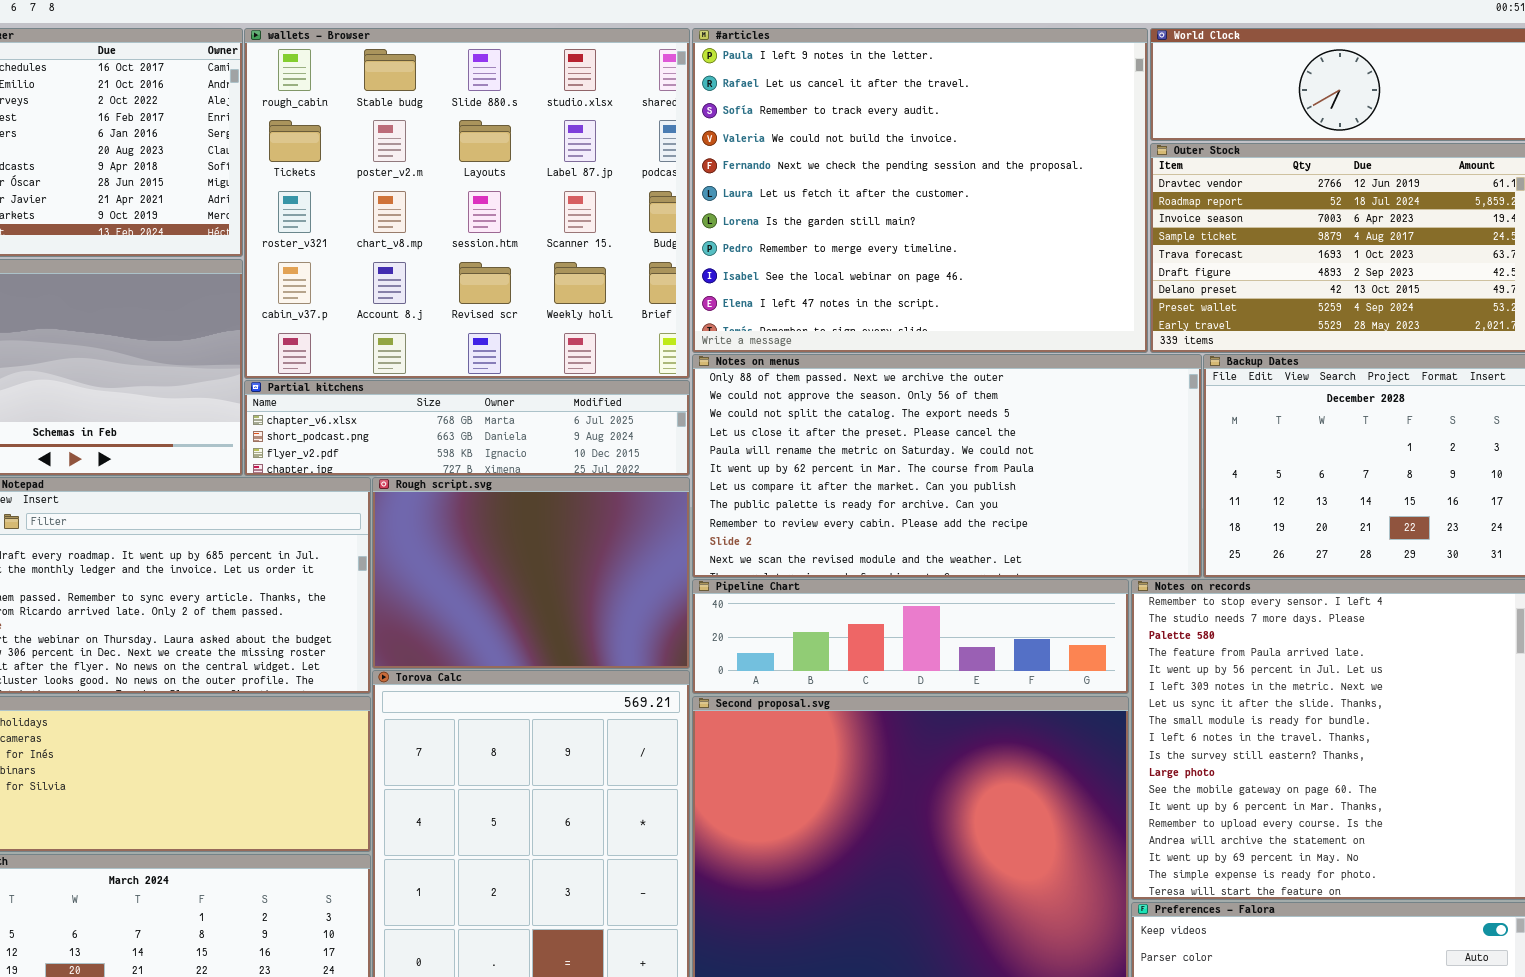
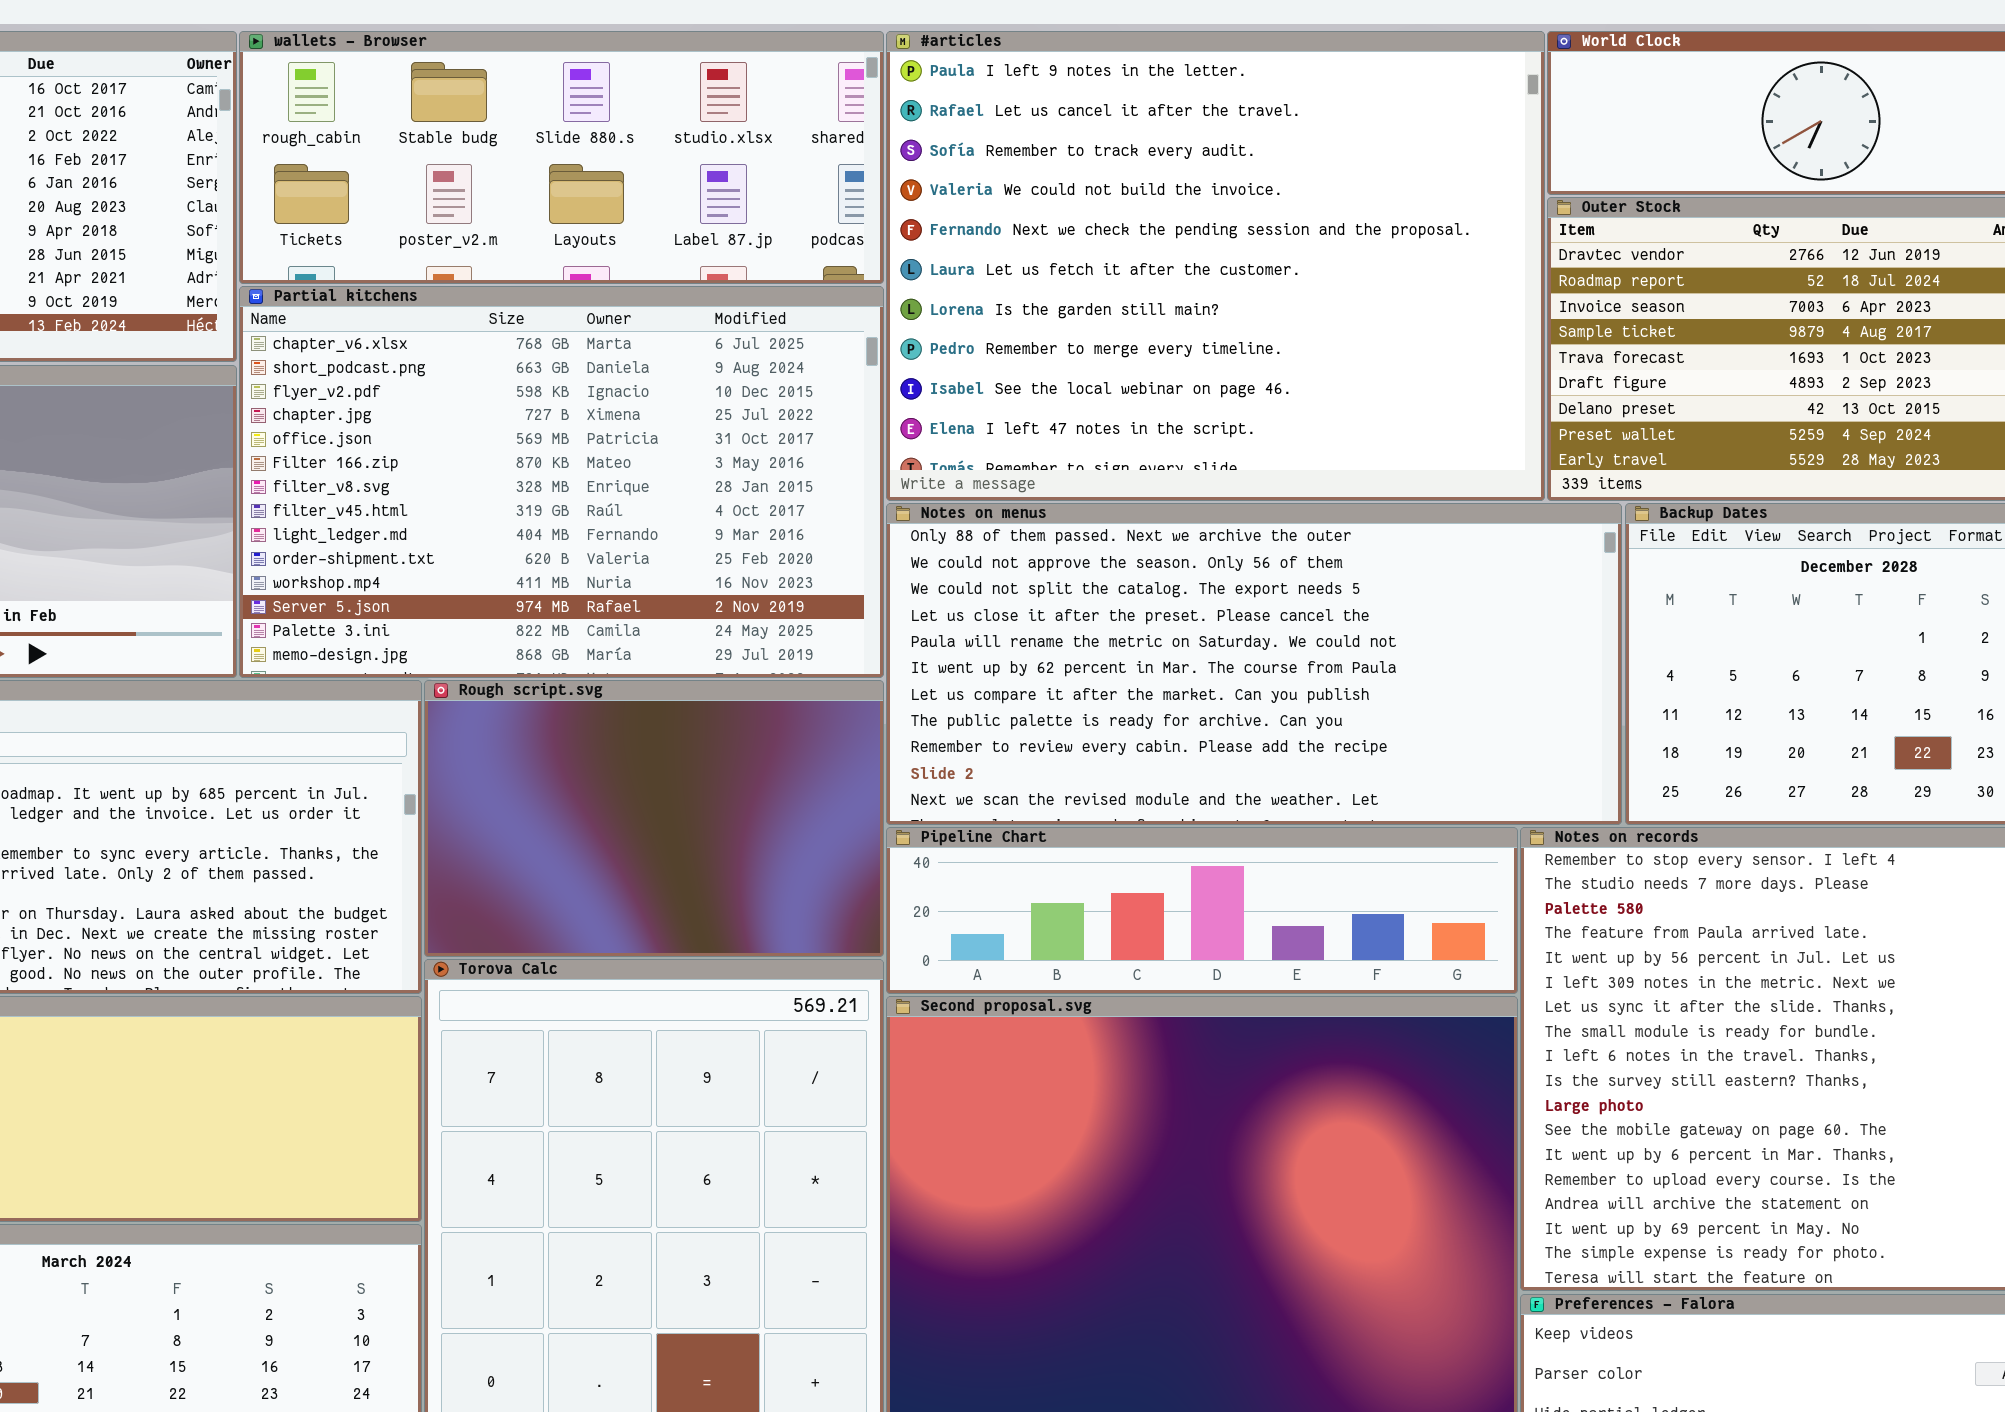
wallets - Browser: [244,28,690,379] -> [239,31,884,284], resized
Partial kitchens: [244,380,690,476] -> [239,286,884,678], resized

